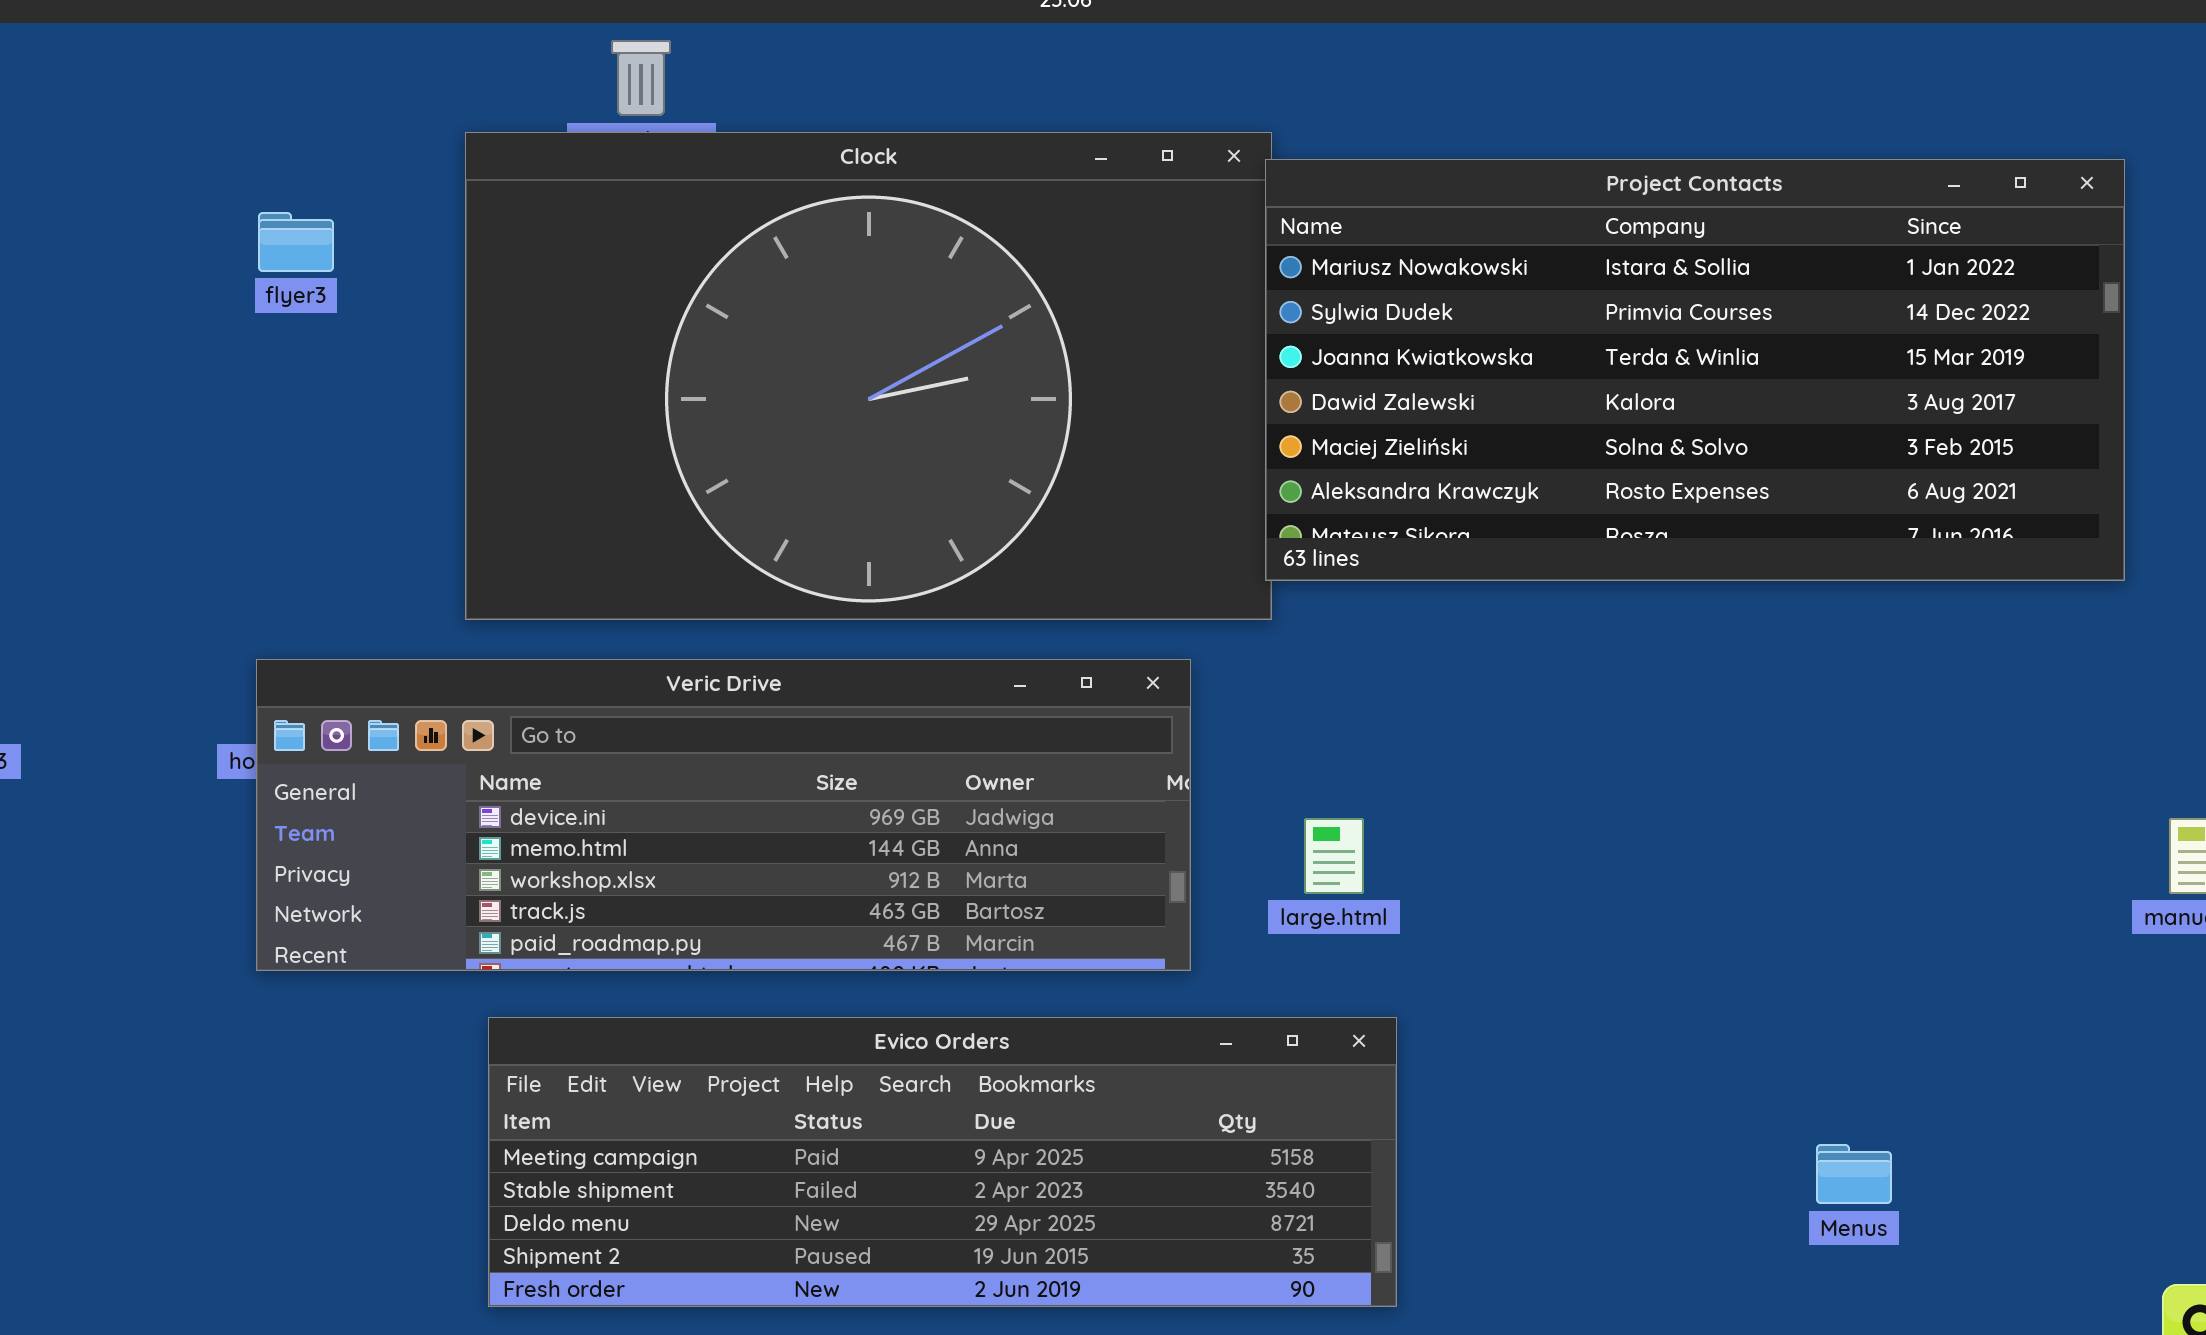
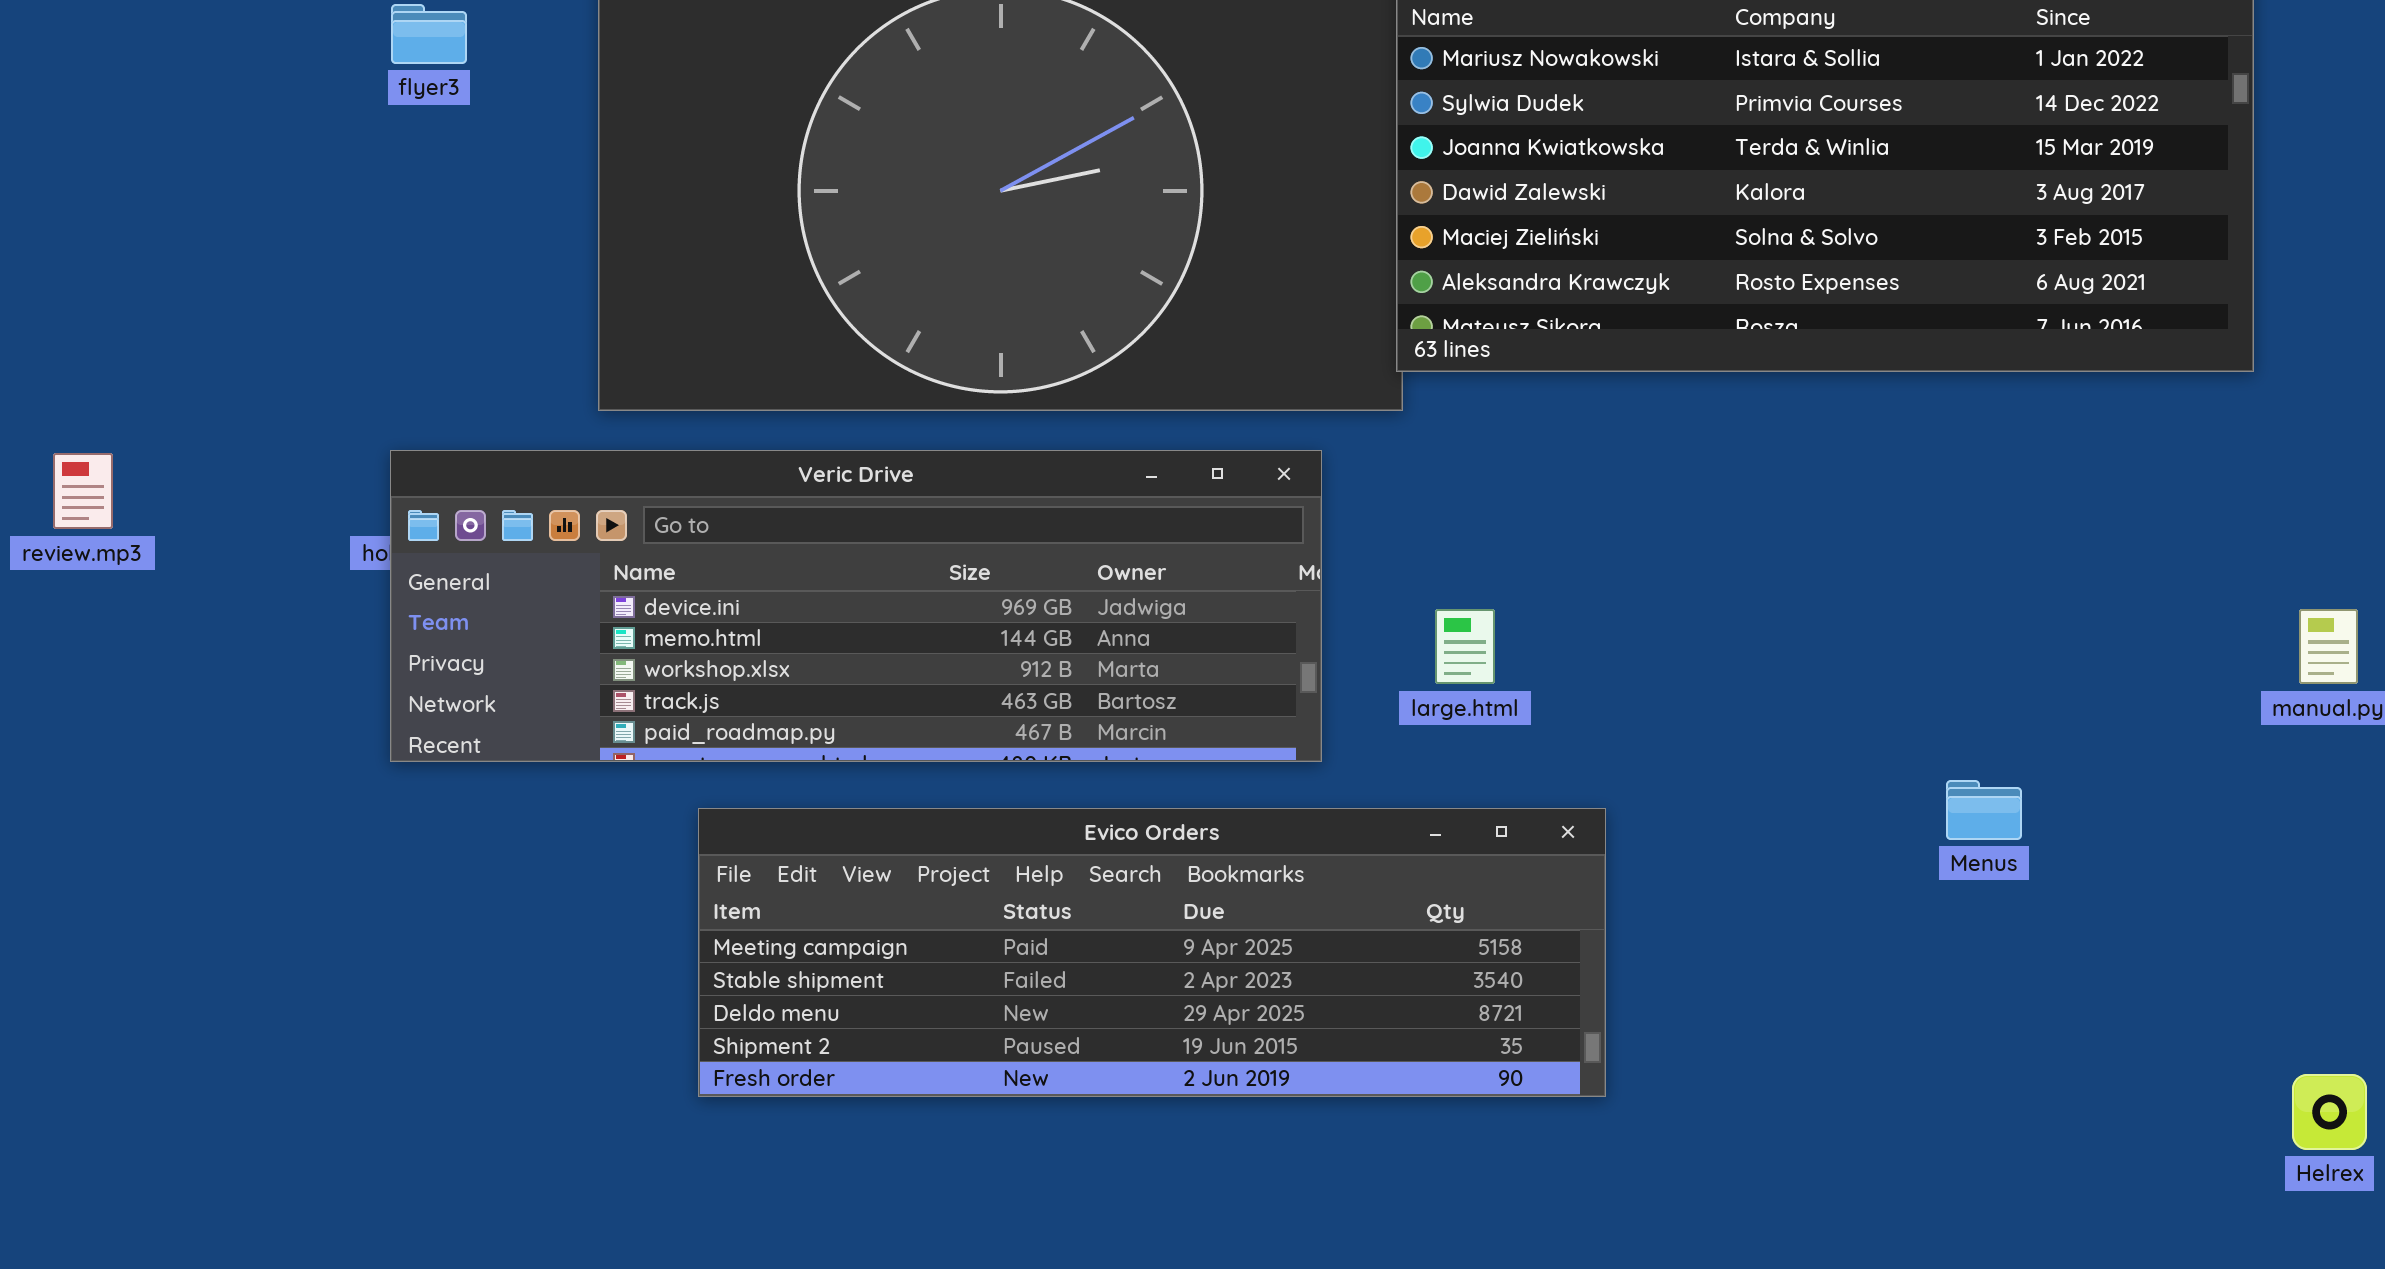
Evico Orders: [488,1017,1397,1307] -> [698,808,1606,1097], moved
Menus: [1816,1144,1892,1204] -> [1946,780,2022,840], moved

